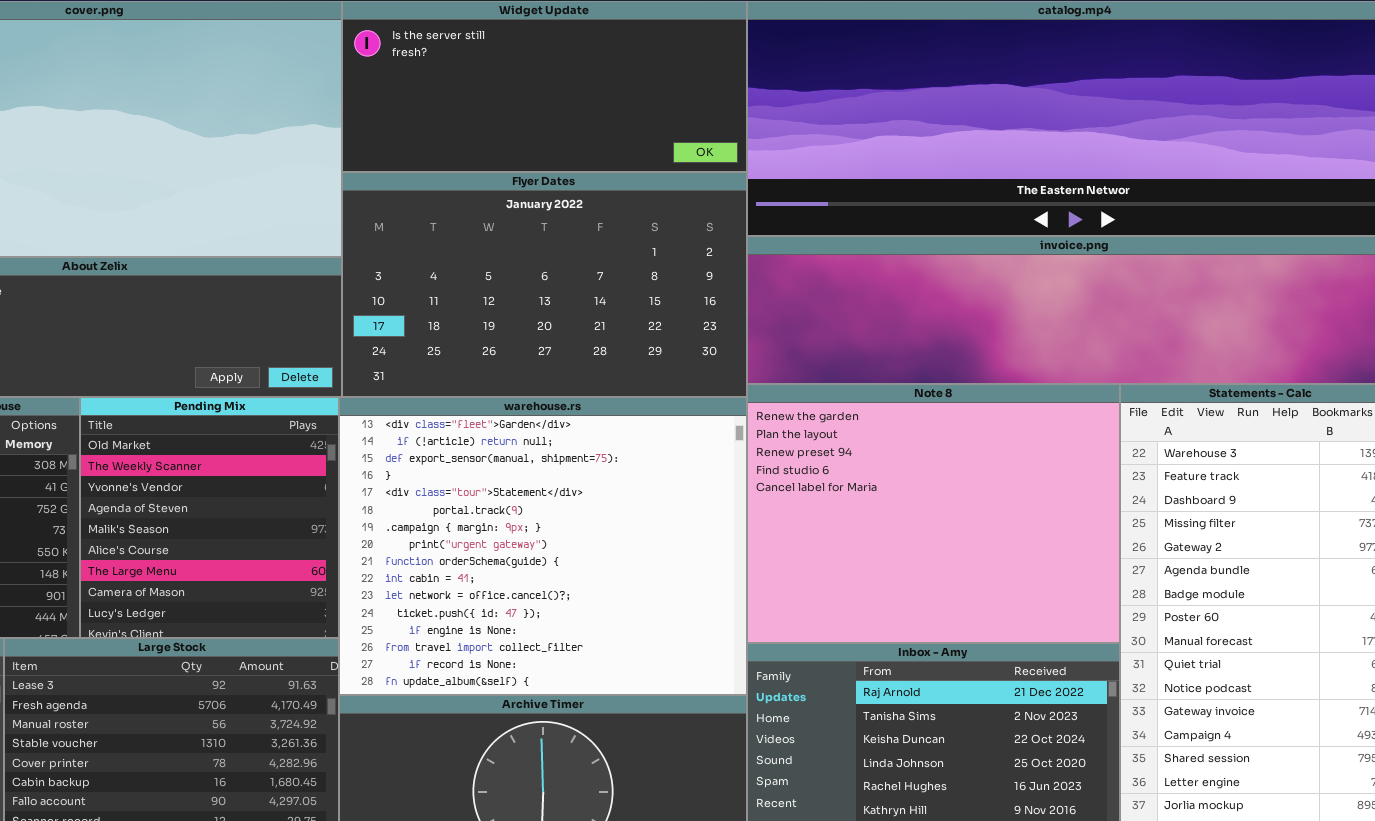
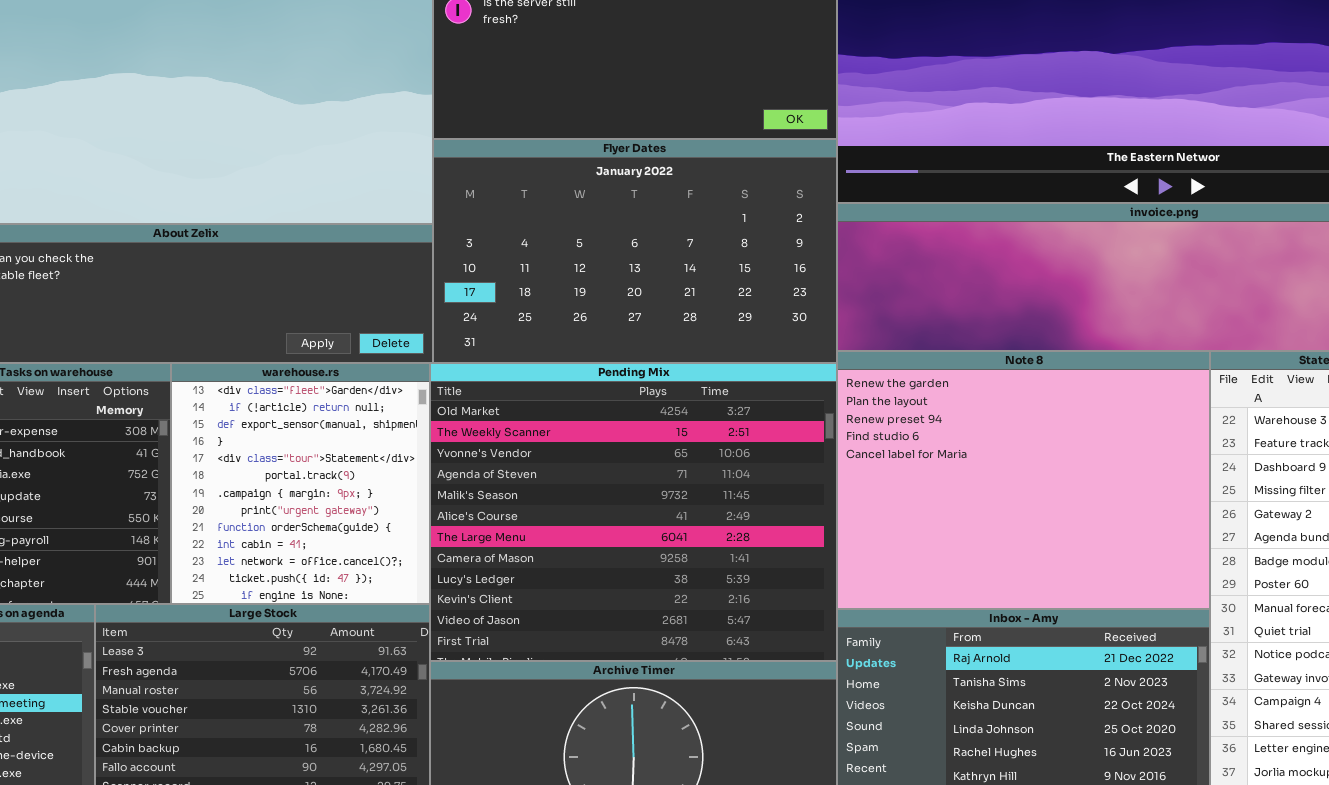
Pending Mix: [80,397,339,638] -> [430,363,837,661], moved, resized
warehouse.rs: [339,397,747,695] -> [171,363,430,604], moved, resized

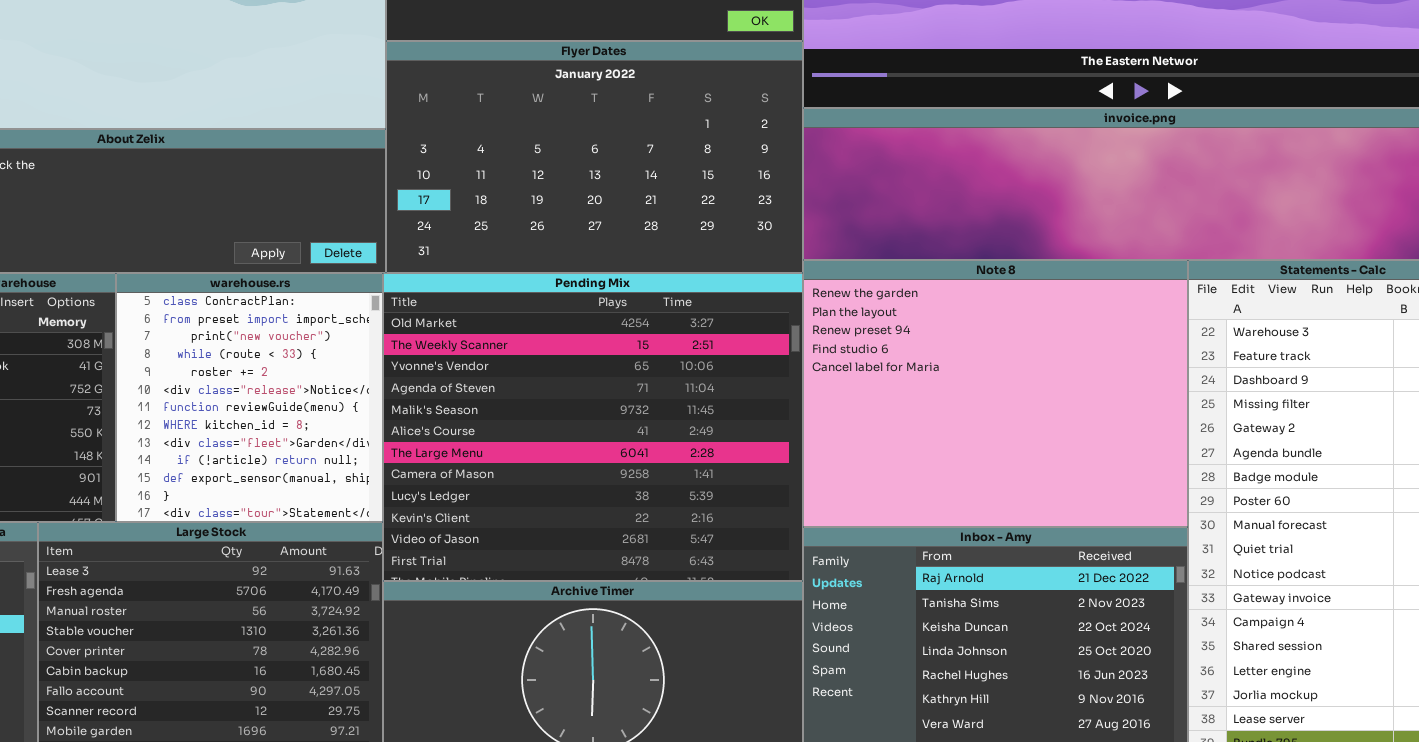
warehouse.rs: [171,363,430,604] -> [116,273,383,522], scrolled up 8 rows

